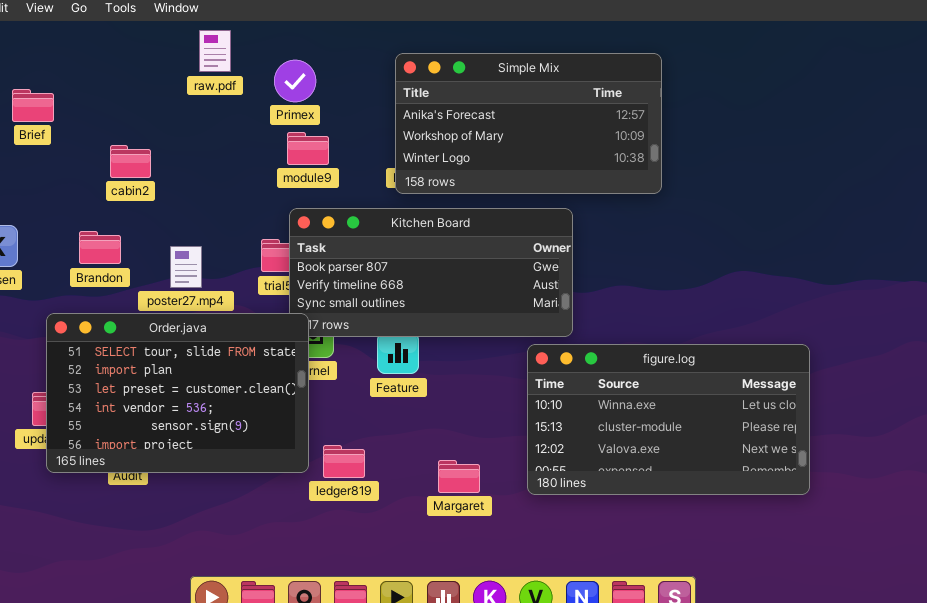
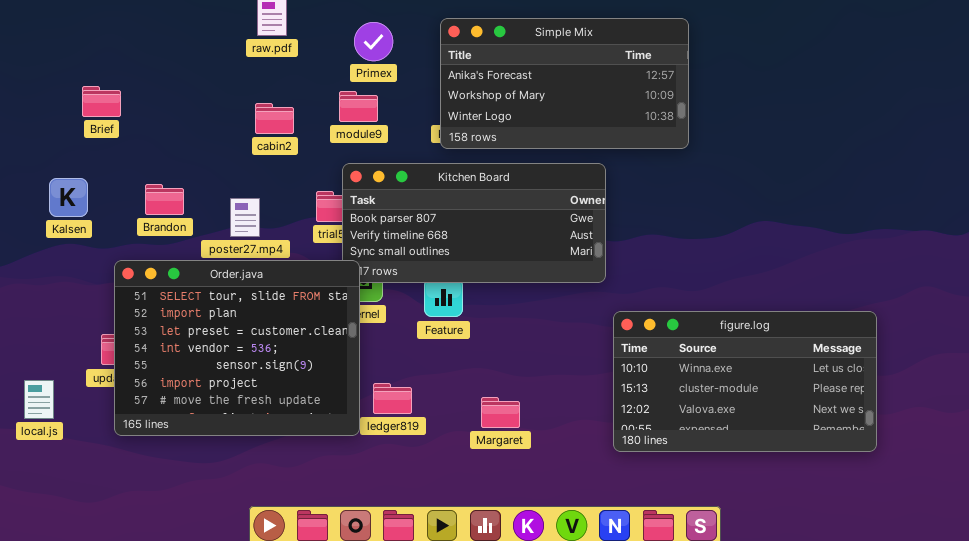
Primex: [274,60,316,102] -> [354,22,393,61], moved
Brief: [12,89,54,122] -> [82,86,121,117], moved
cabin2: [110,145,151,178] -> [255,103,294,134], moved
Order.java: [46,313,309,473] -> [114,260,360,436], resized
figure.log: [527,344,810,495] -> [613,311,877,452], moved

